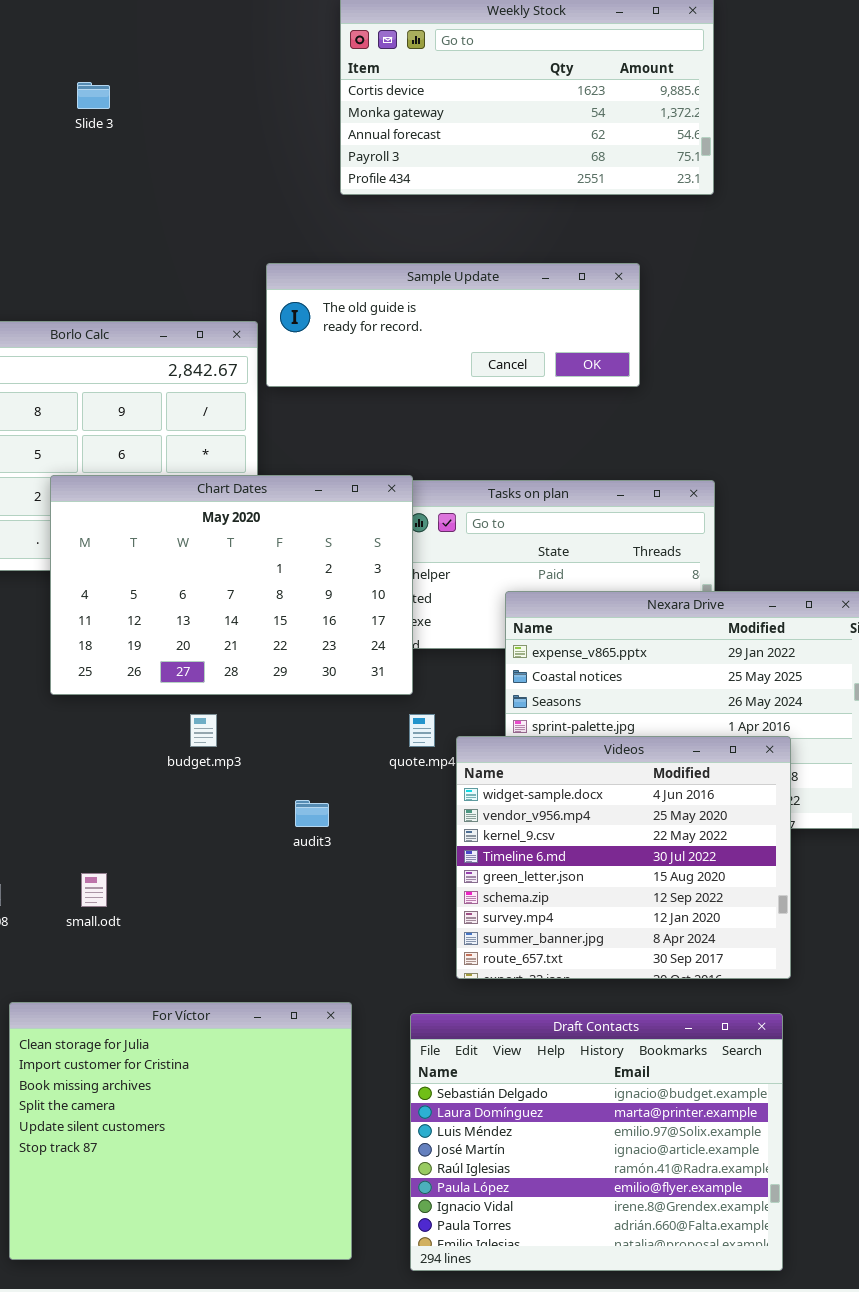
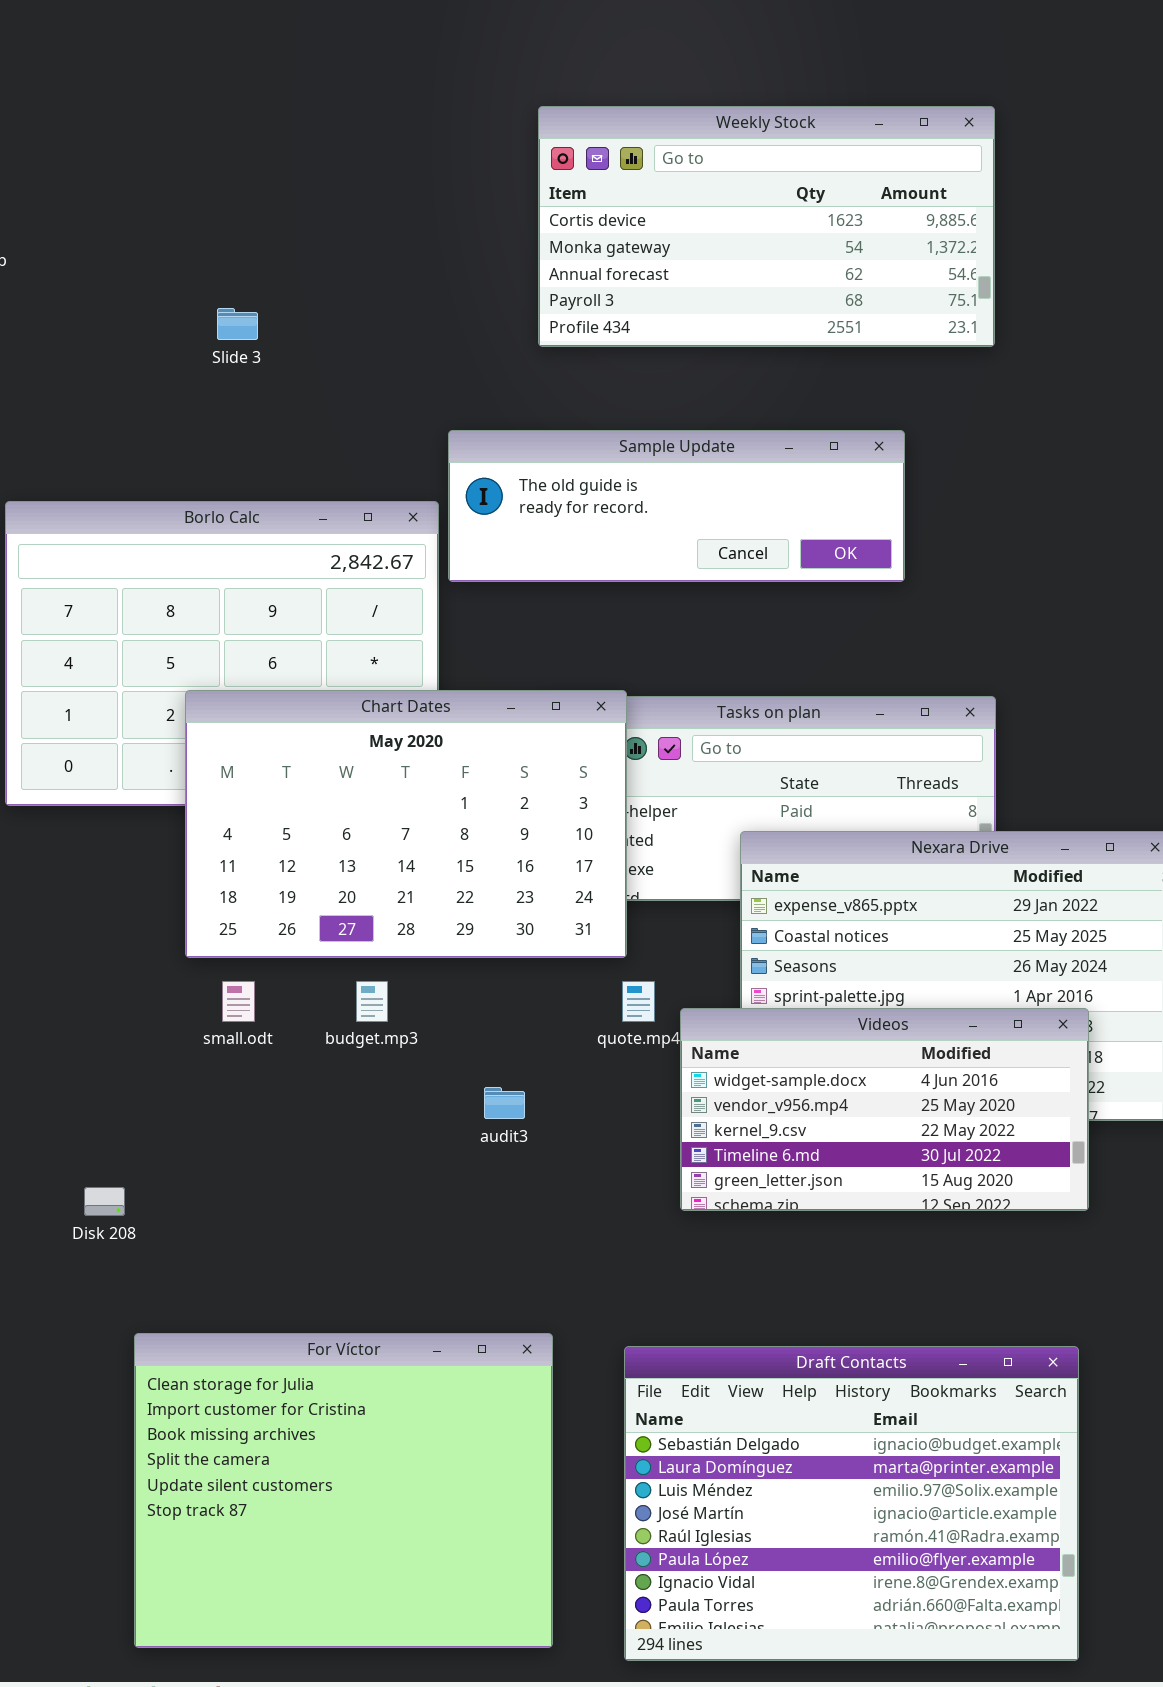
Slide 3: [77,82,110,109] -> [217,308,258,340], moved
Videos: [456,736,791,979] -> [680,1008,1089,1211], resized
small.odt: [81,873,107,907] -> [222,981,255,1022], moved

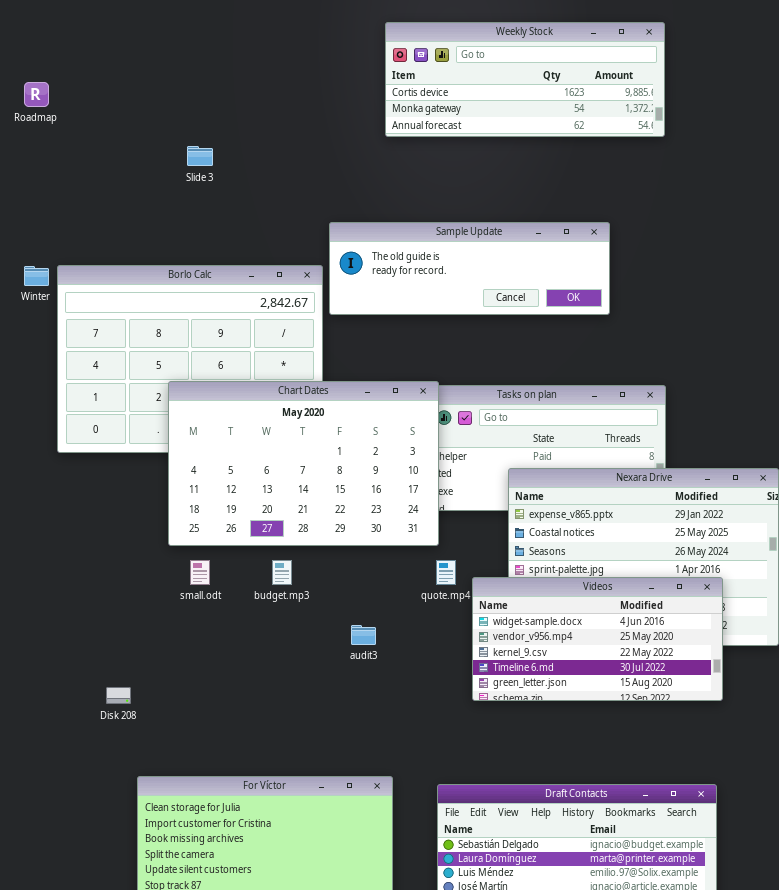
Weekly Stock: [538,106,995,347] -> [385,22,665,137], resized

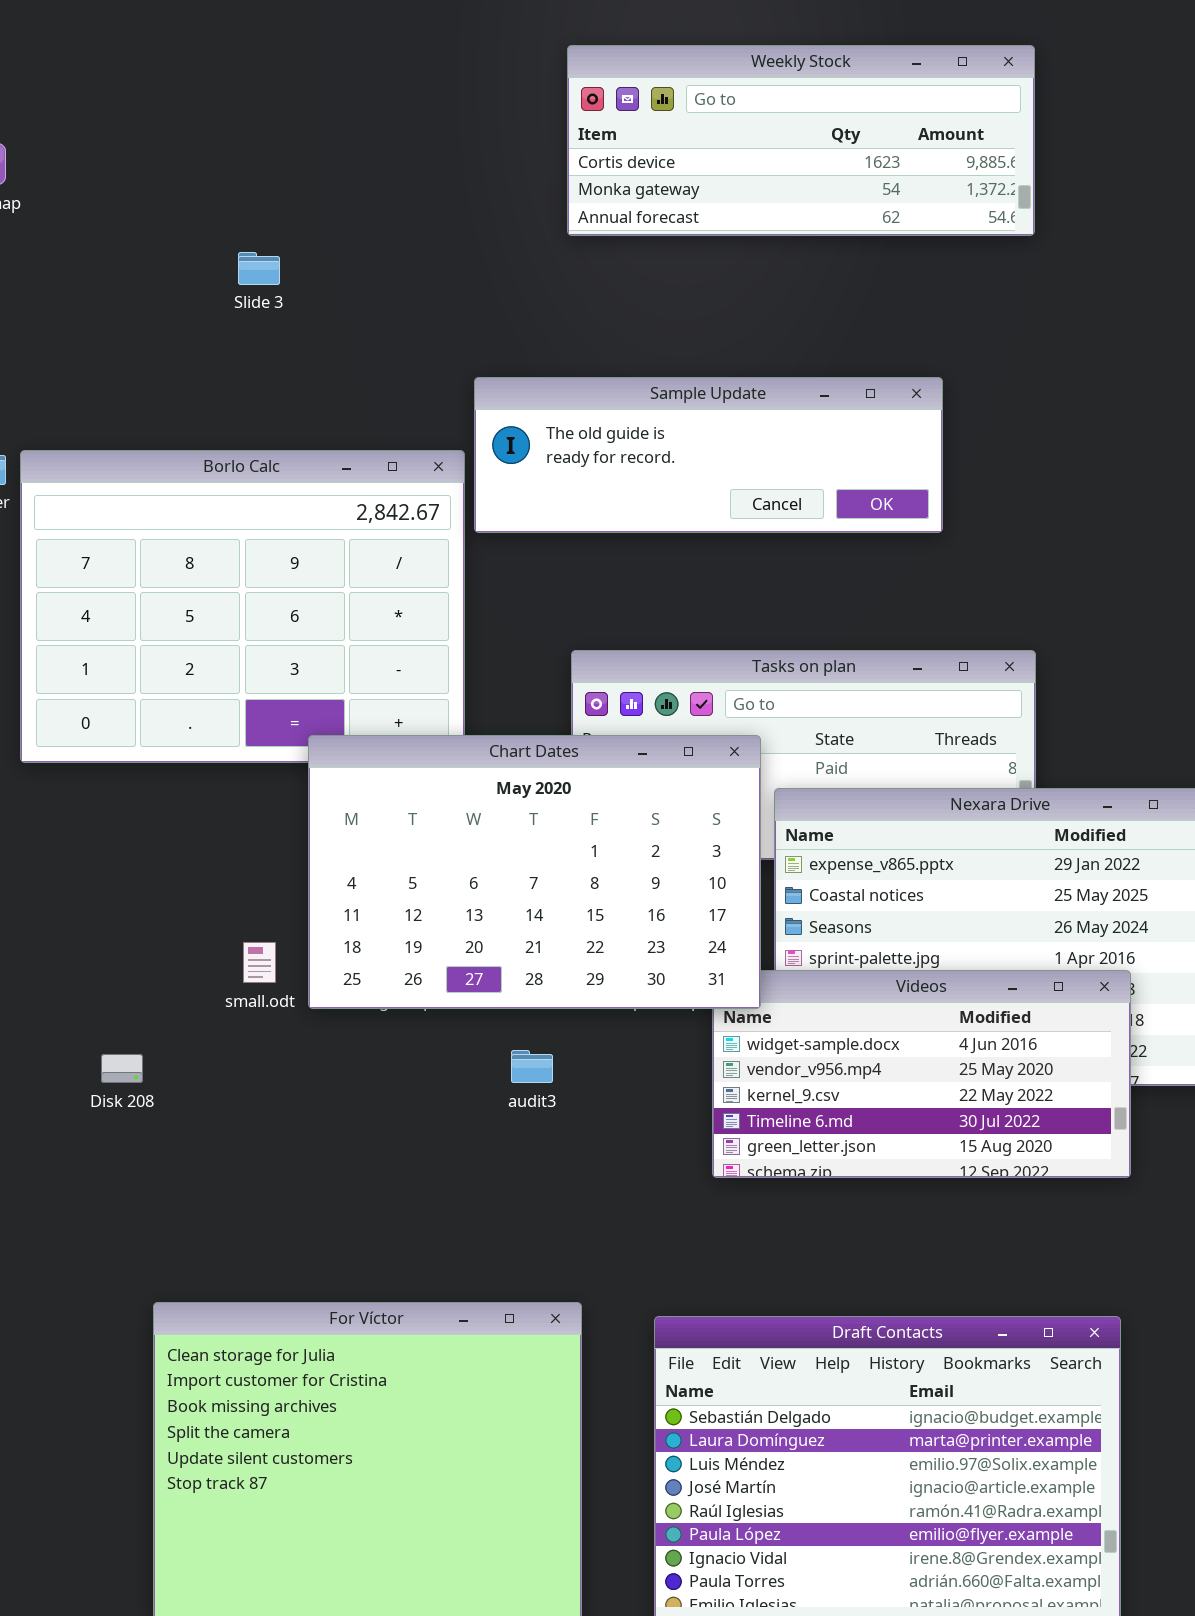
Chart Dates: [168,381,439,546] -> [308,735,761,1009], moved
Disk 208: [106,687,131,704] -> [101,1054,143,1083], moved

